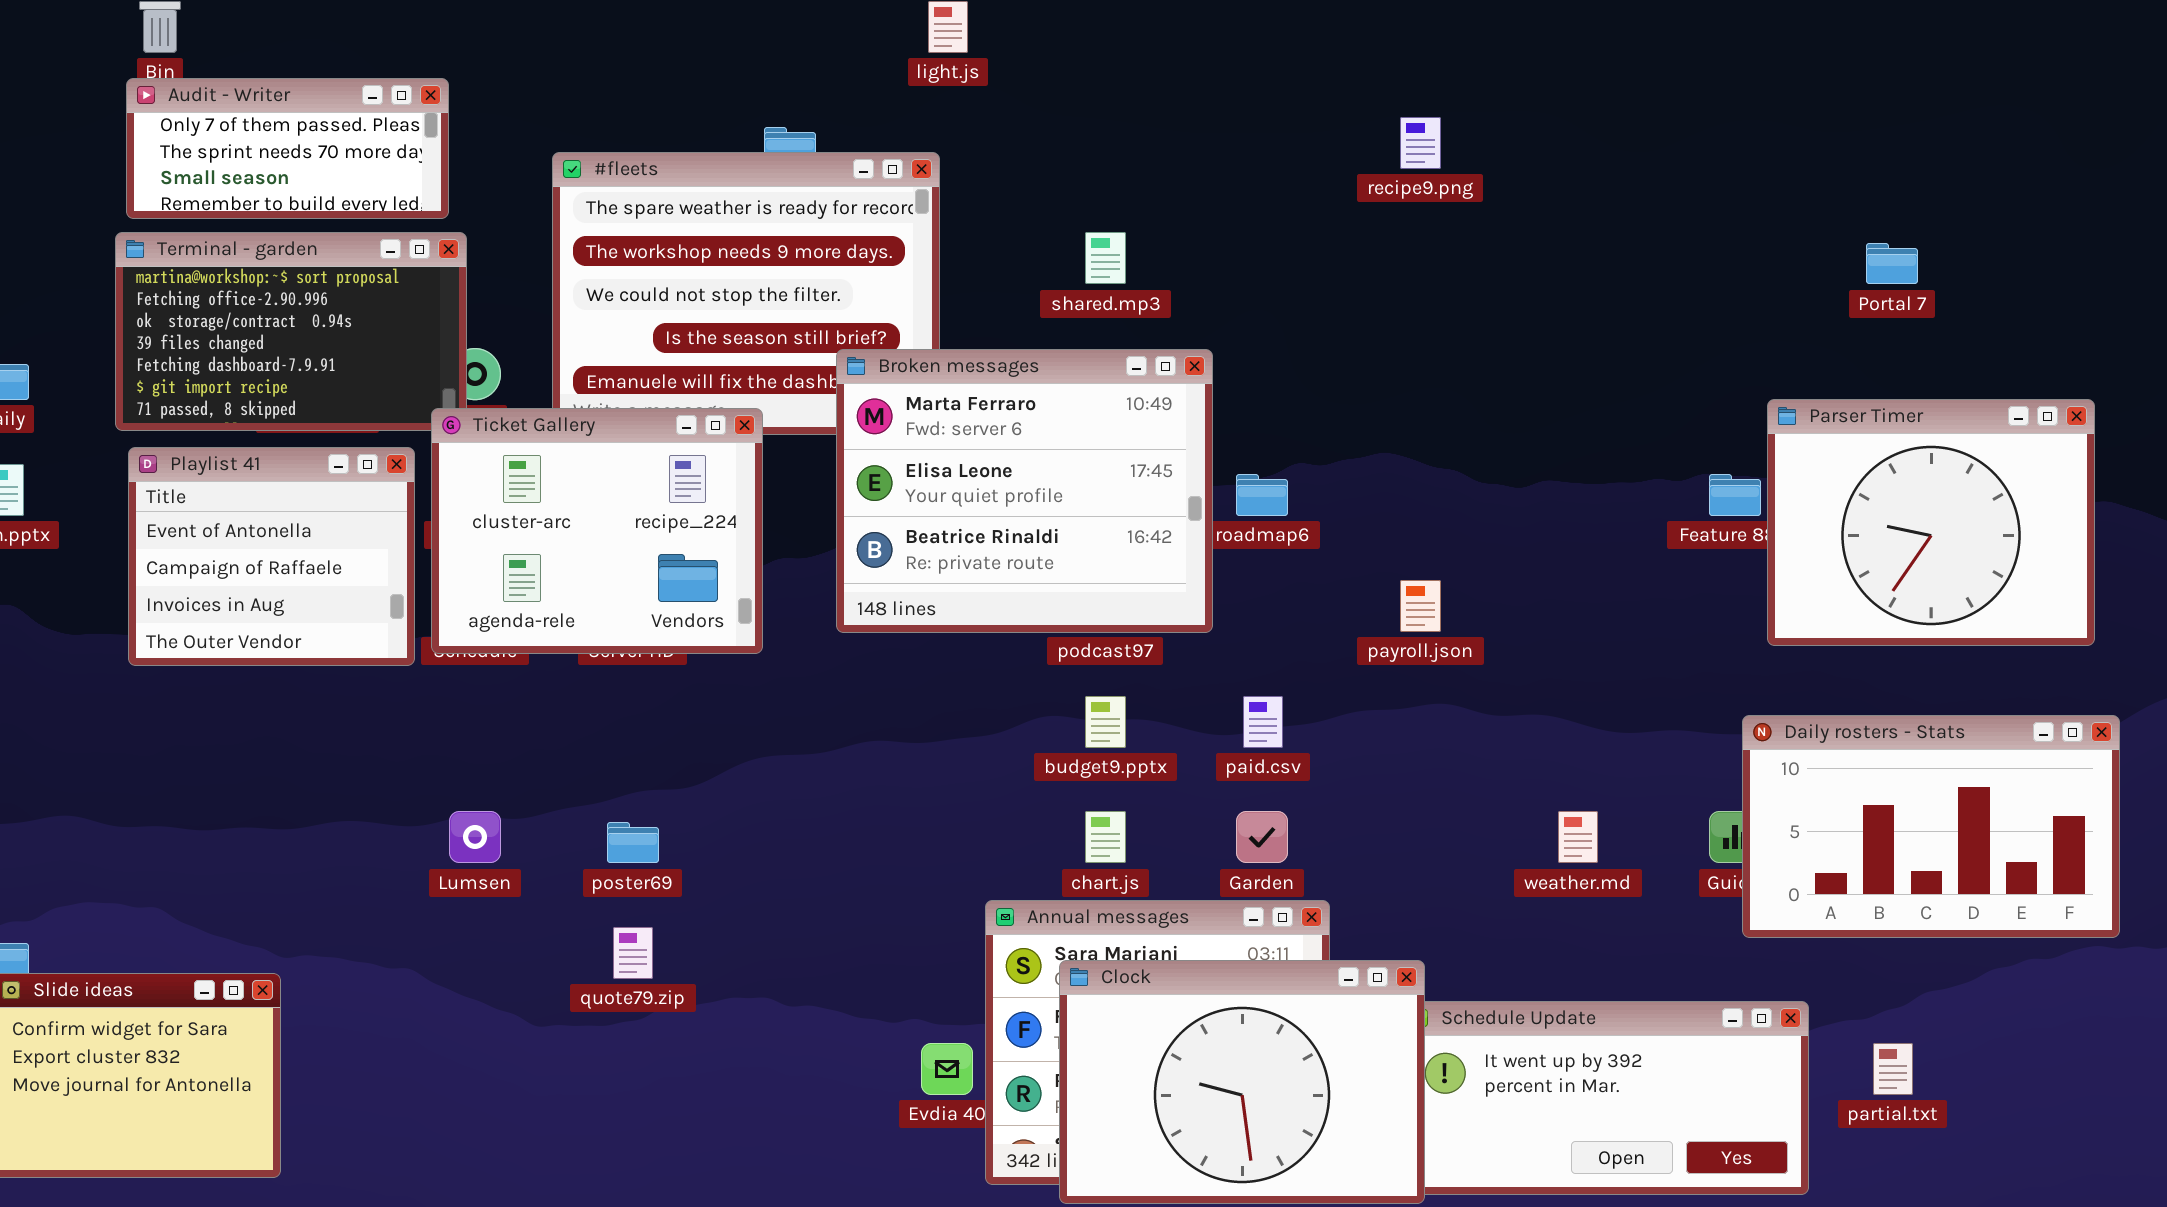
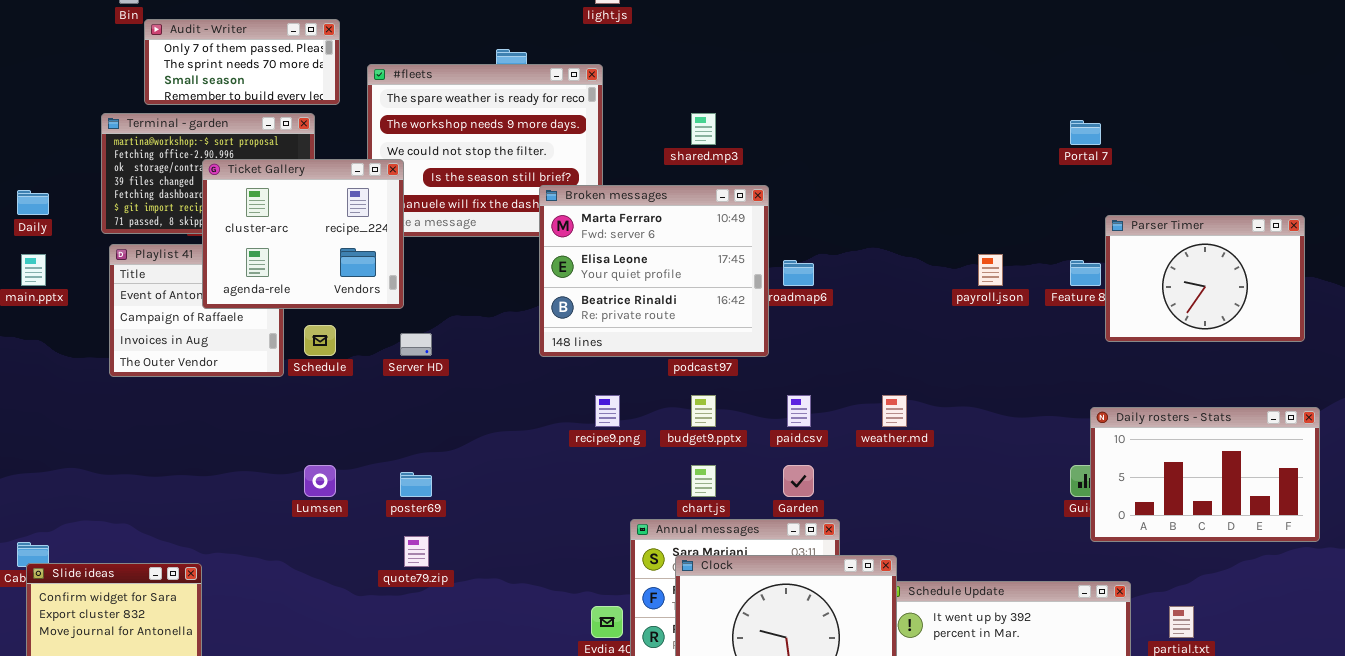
Audit - Writer: [126,78,449,219] -> [144,19,340,105], moved
recipe9.png: [1400,117,1441,169] -> [595,395,620,427], moved
Portal 7: [1866,243,1918,284] -> [1070,120,1101,145], moved
Parser Timer: [1767,399,2095,646] -> [1105,215,1305,342], resized
Ticket Gallery: [431,408,763,654] -> [202,159,404,309], moved
payroll.json: [1400,580,1441,632] -> [978,254,1003,286], moved
weather.md: [1558,811,1598,863] -> [882,395,907,427], moved

